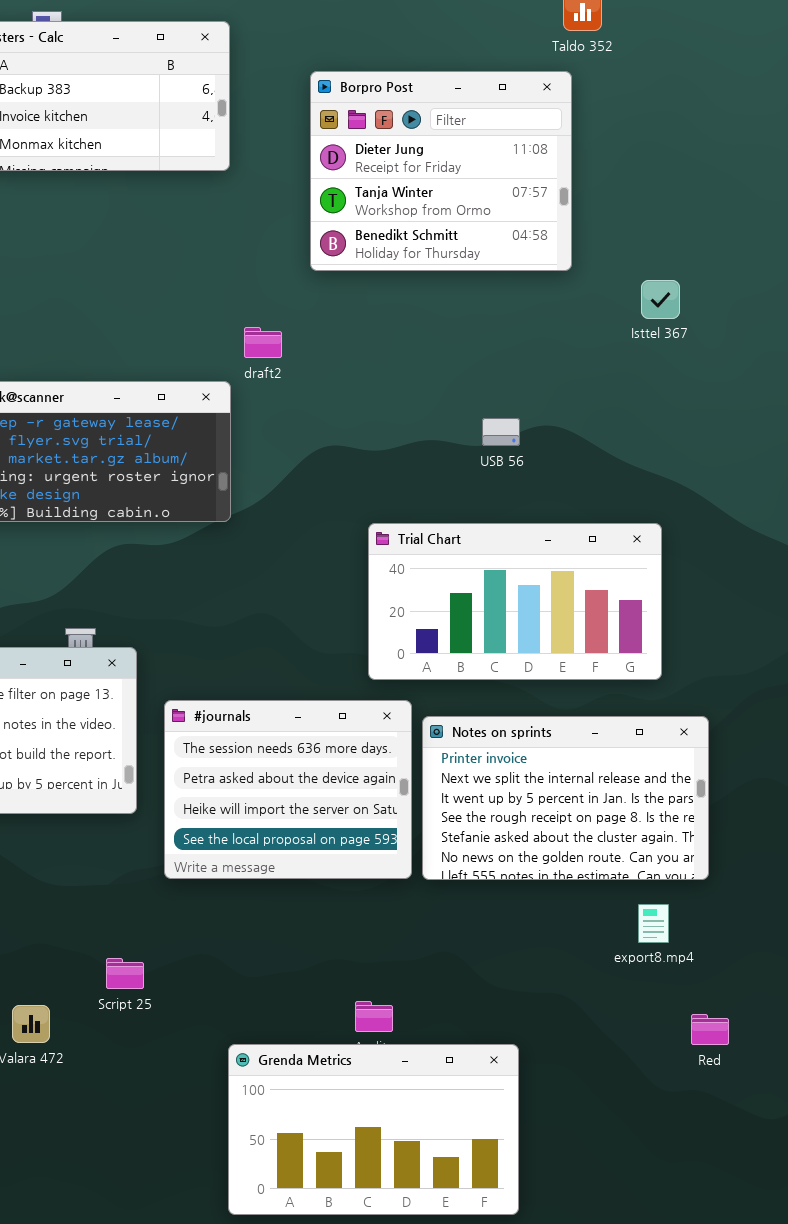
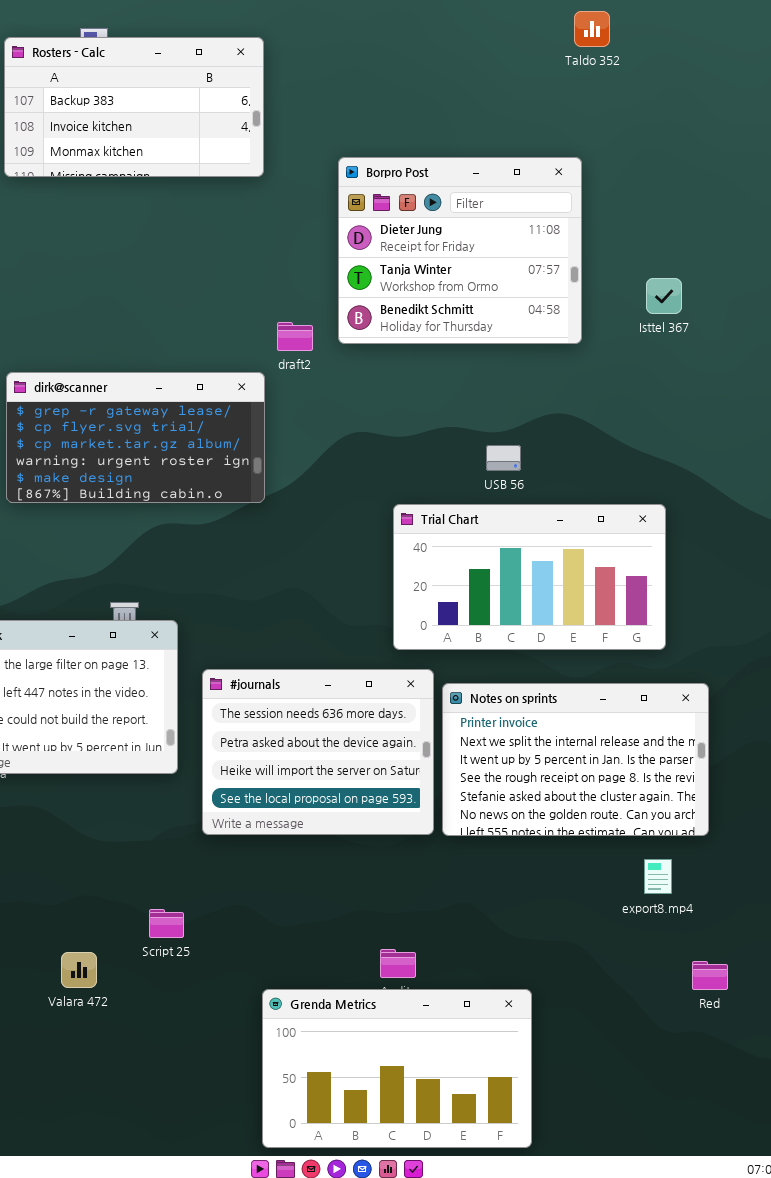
Borpro Post: [310,71,572,271] -> [338,157,582,344], moved
USB 56: [482,418,520,446] -> [486,445,521,471], moved

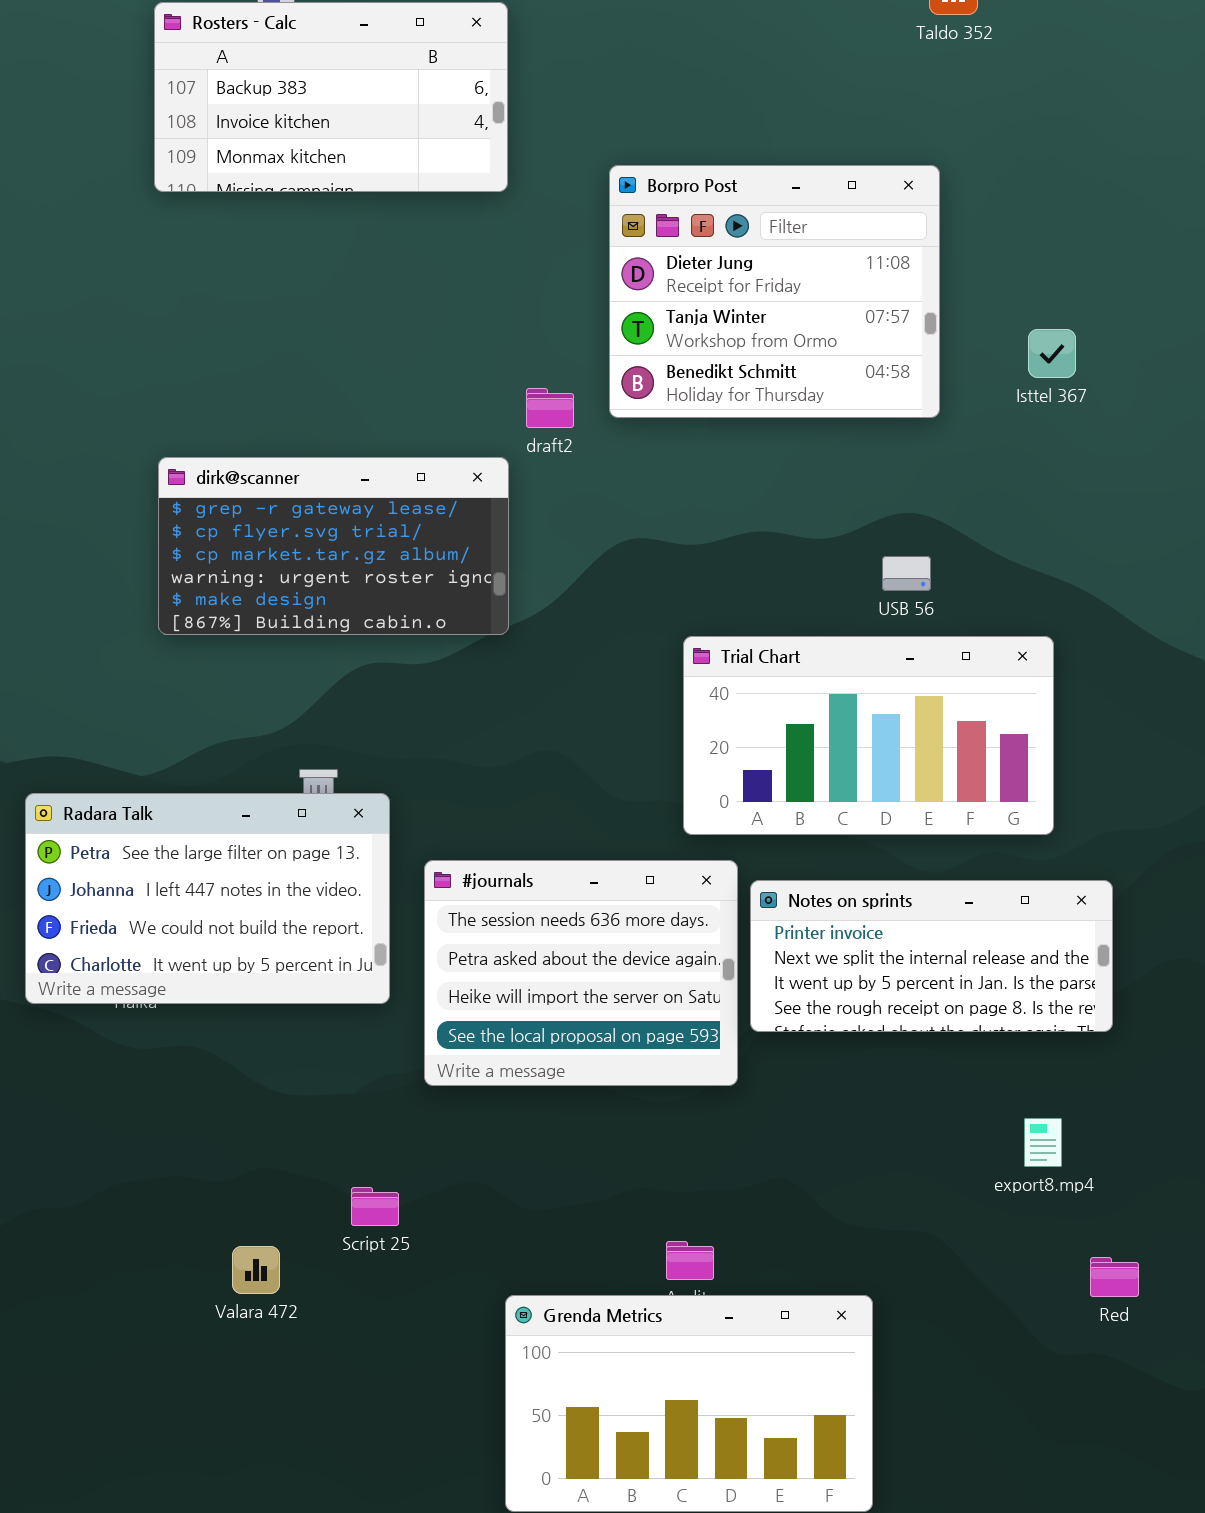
USB 56: [486,445,521,471] -> [882,556,931,591], moved
Notes on sprints: [442,683,709,836] -> [750,880,1113,1032], resized

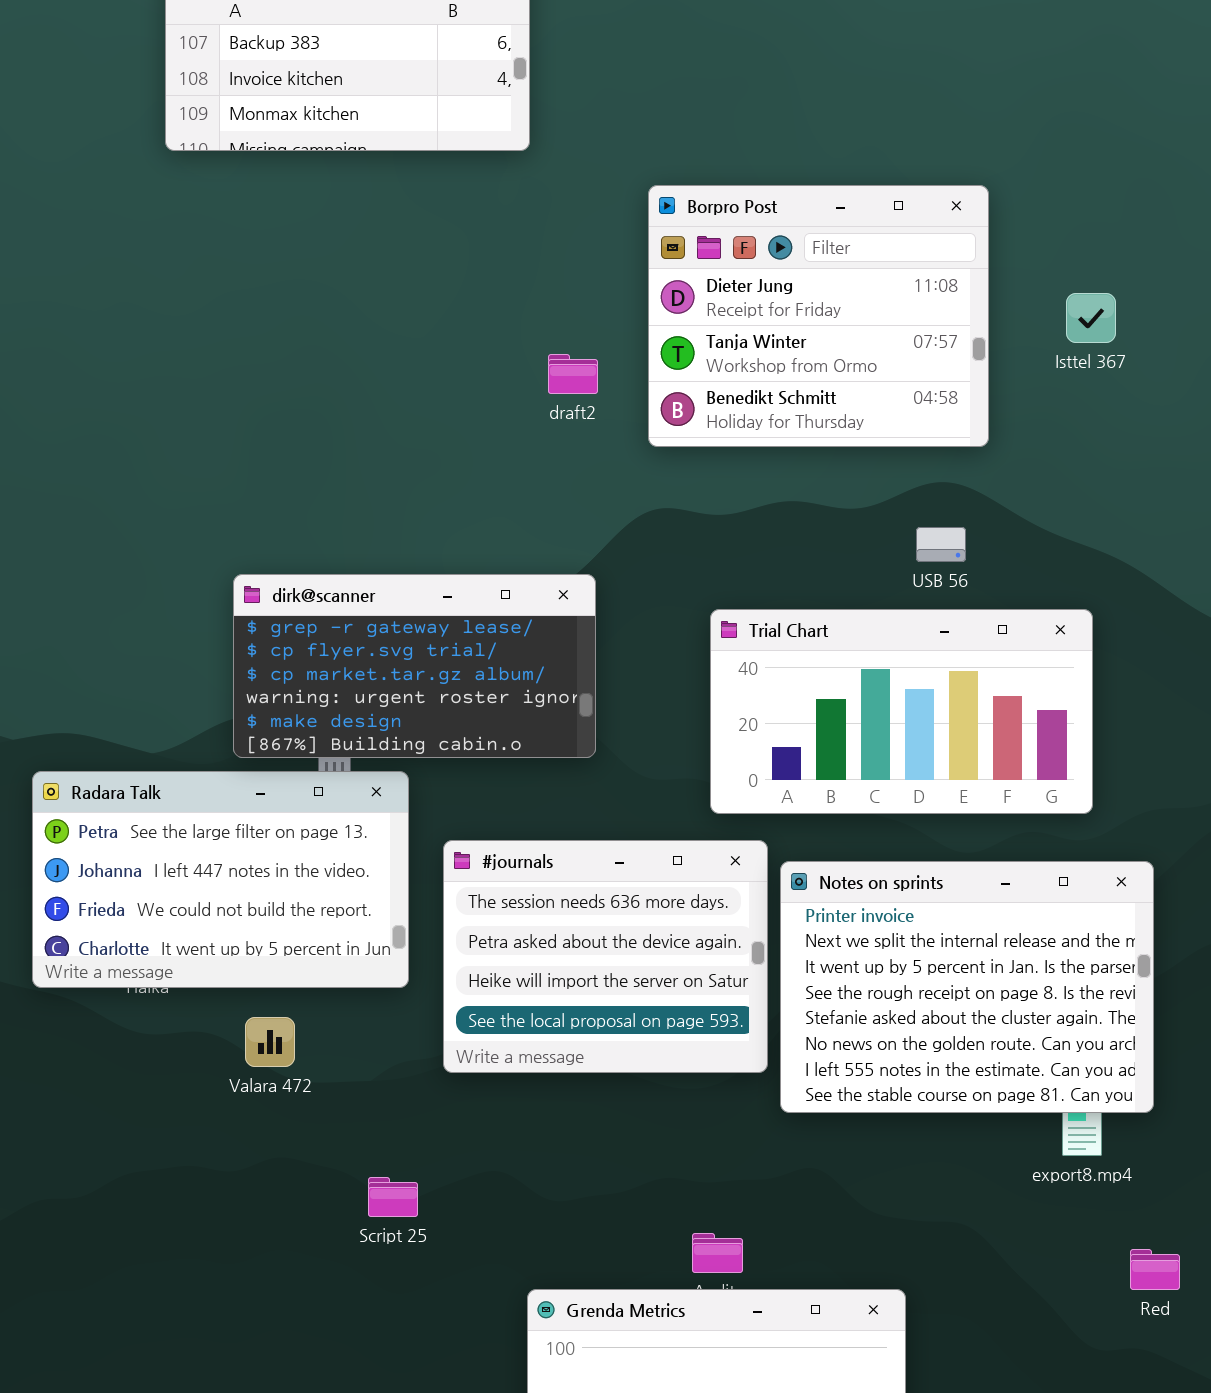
Borpro Post: [609,165,940,418] -> [648,185,989,447], moved
dirk@scanner: [158,457,509,635] -> [233,574,596,758], moved
Notes on sprints: [750,880,1113,1032] -> [780,861,1154,1113], resized
Valara 472: [232,1246,280,1294] -> [245,1017,295,1067], moved

